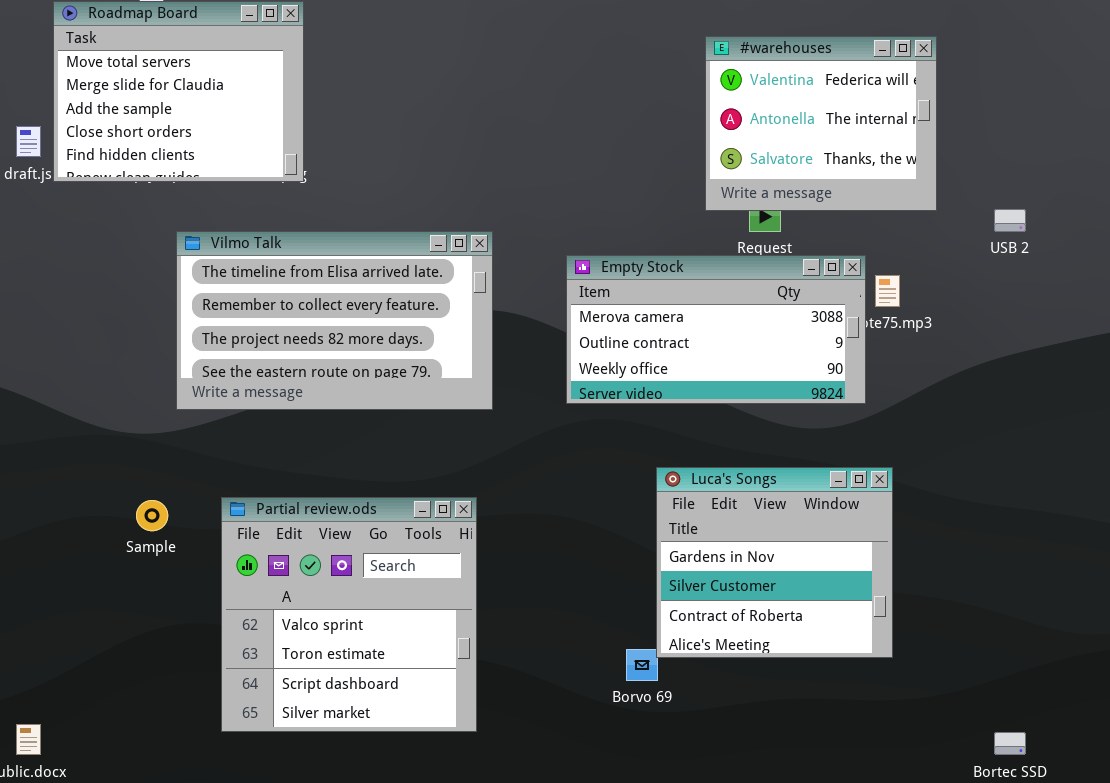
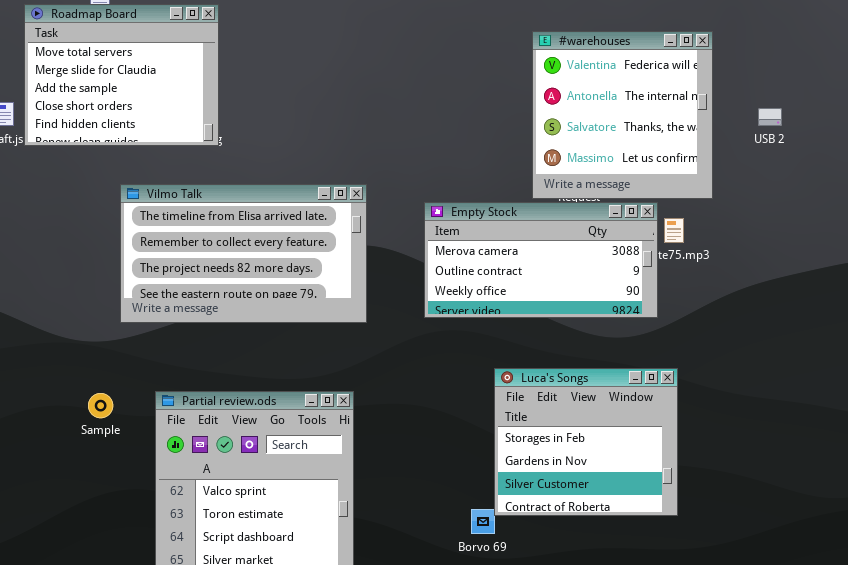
#warehouses: [705,36,937,211] -> [532,31,713,199], resized
USB 2: [994,209,1026,232] -> [758,108,782,126], moved
Luca's Songs: [656,467,893,658] -> [494,368,678,516], scrolled up 1 row

